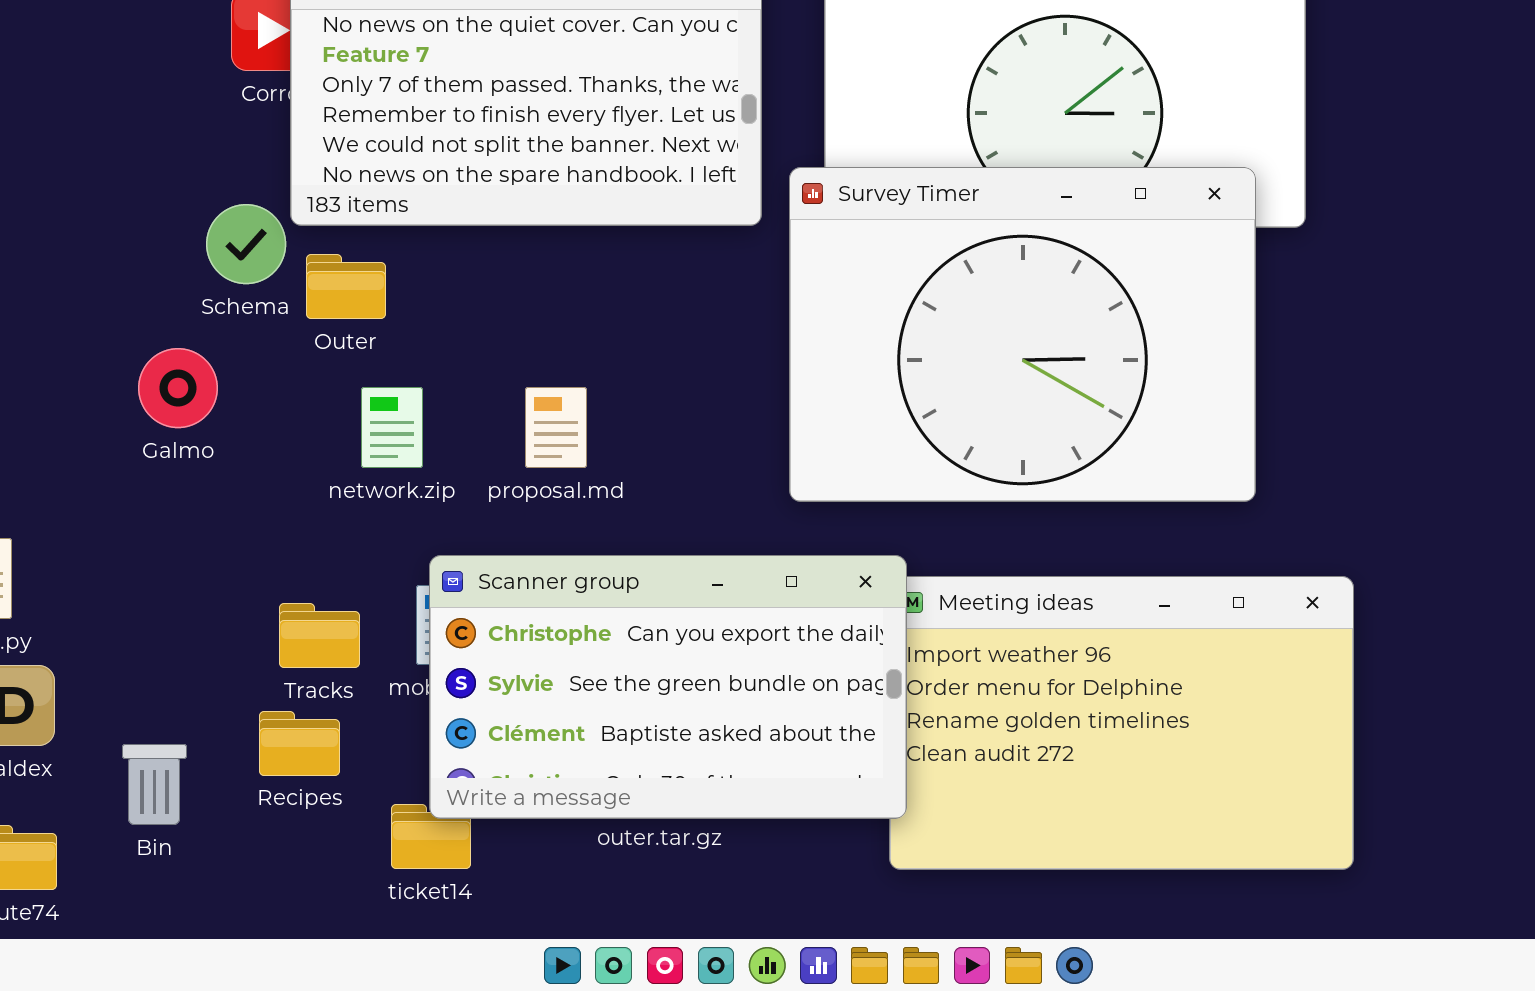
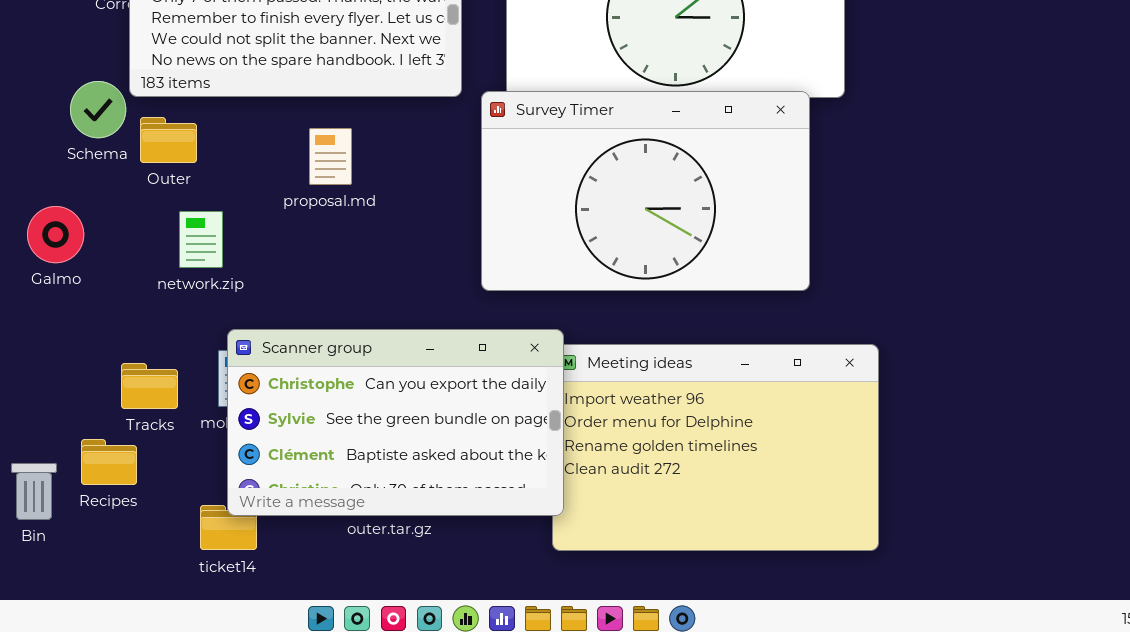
Survey Timer: [789,167,1256,502] -> [481,91,810,291], resized
Galmo: [138,348,218,428] -> [27,206,84,263], moved
proposal.md: [525,387,587,468] -> [309,128,352,185], moved
Recipes: [259,711,340,776] -> [81,439,137,485], moved

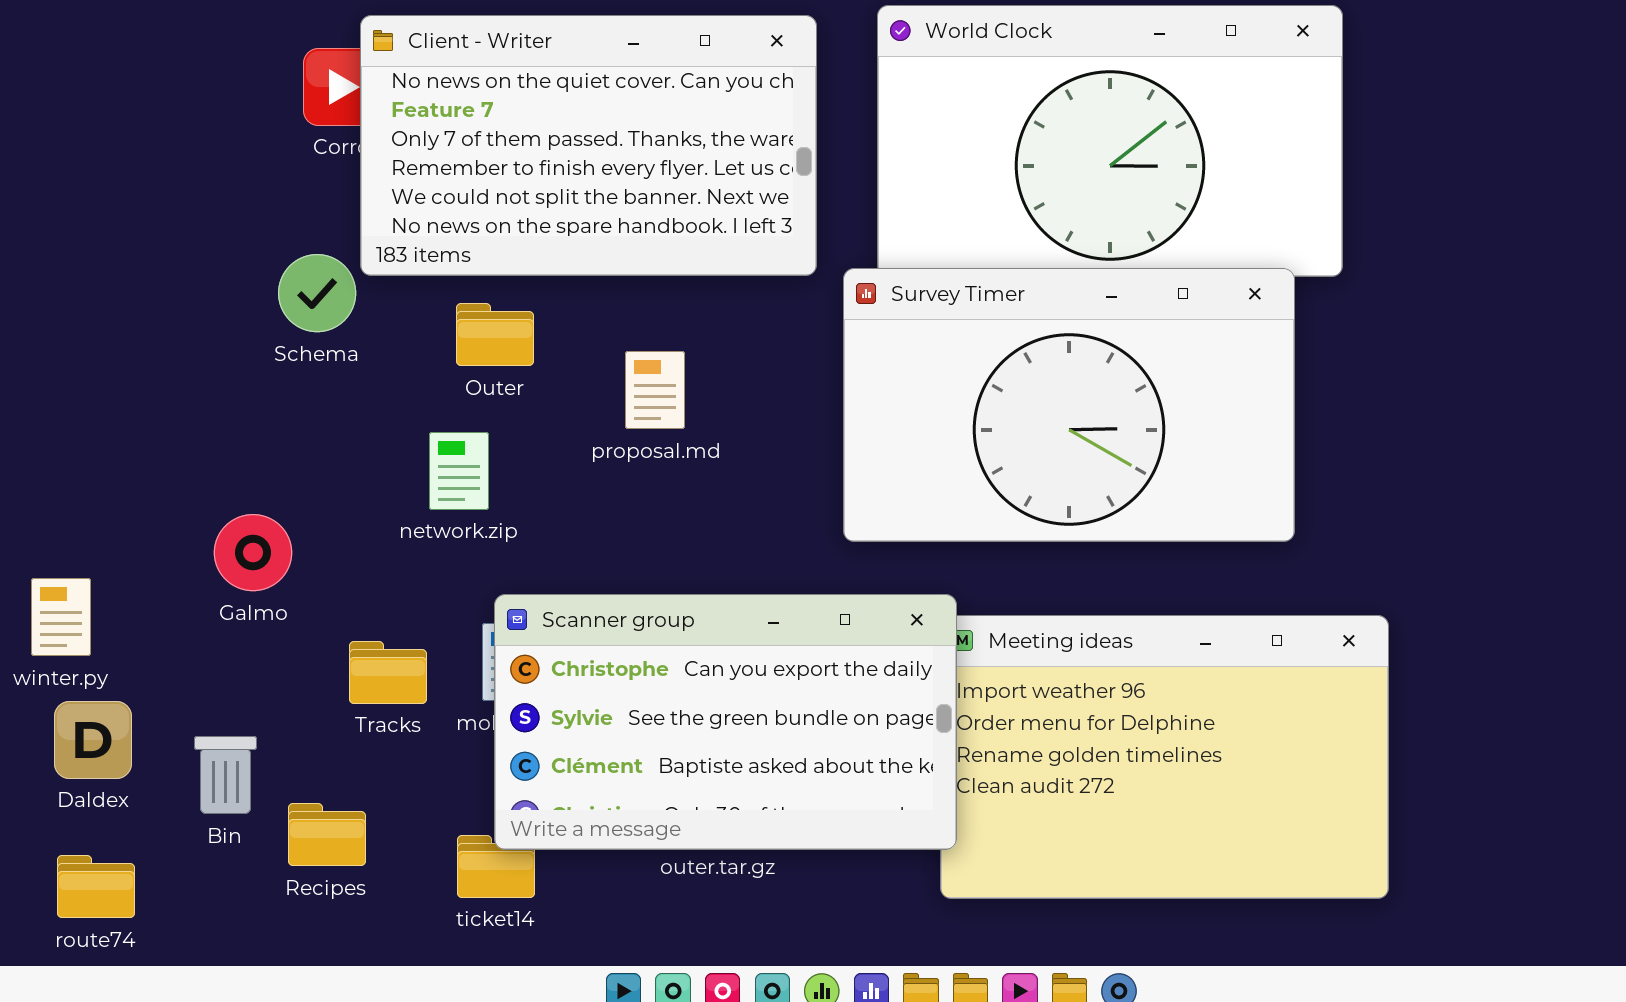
Outer: [140,117,197,163] -> [456,303,534,366], moved
proposal.md: [309,128,352,185] -> [625,351,685,429], moved
Galmo: [27,206,84,263] -> [214,514,292,591], moved
Recipes: [81,439,137,485] -> [288,803,366,866], moved
Bin: [11,463,57,520] -> [194,736,257,814], moved

